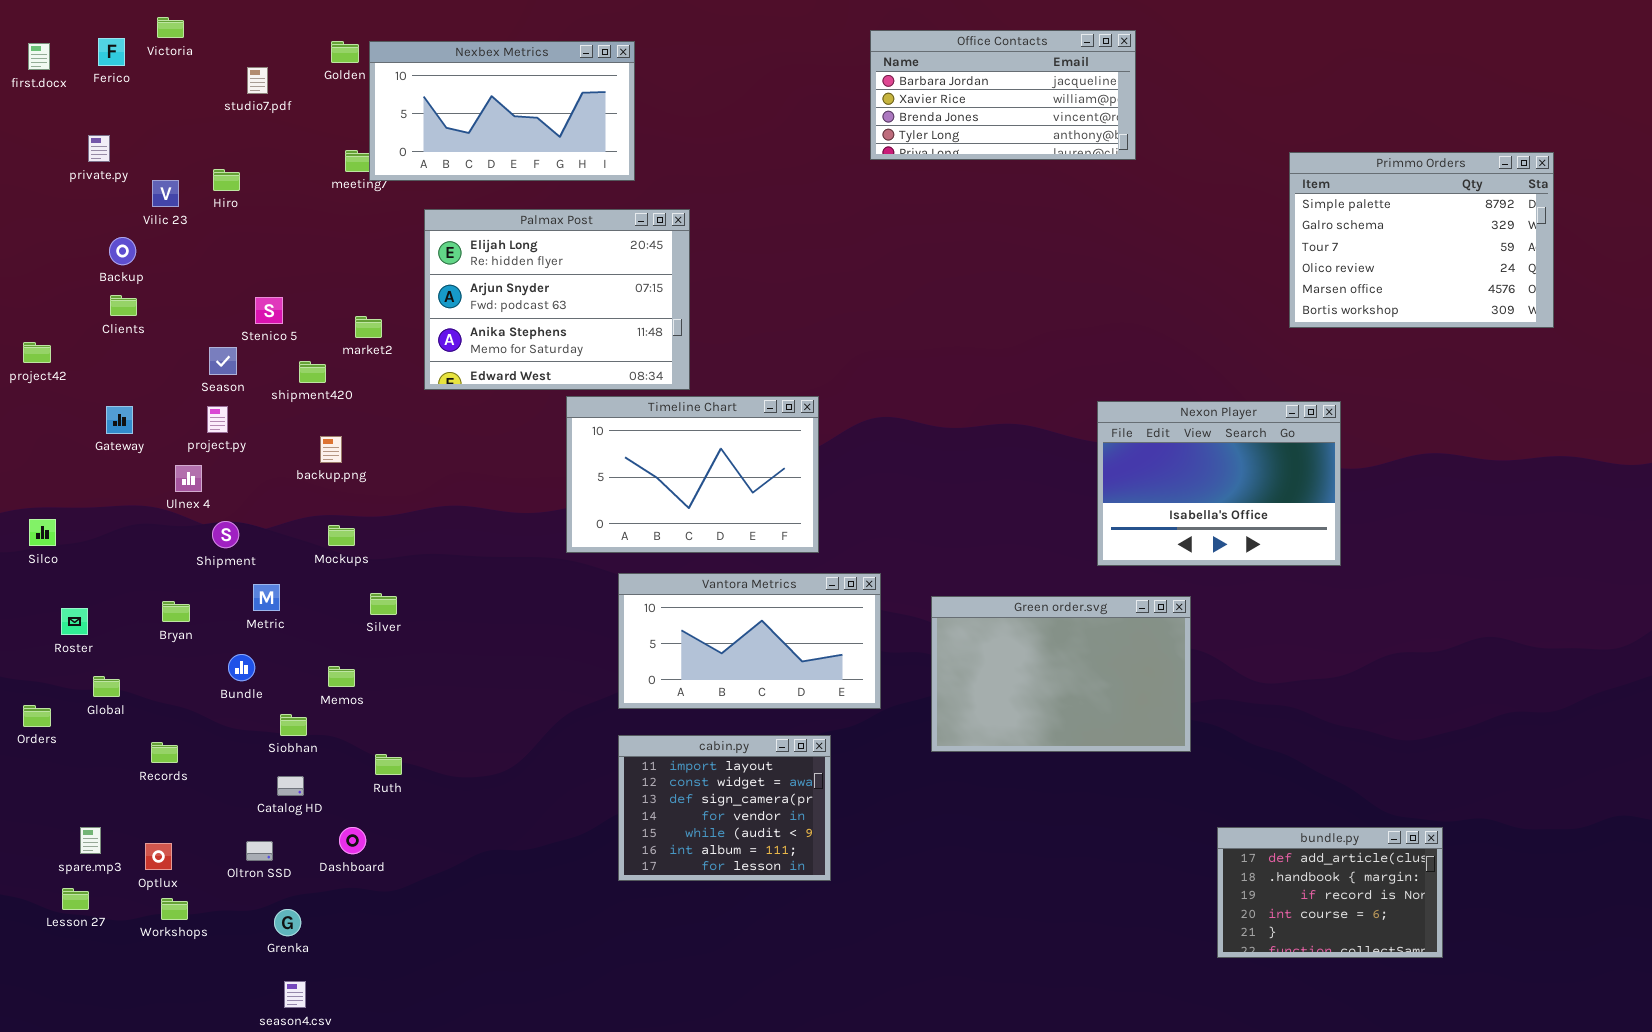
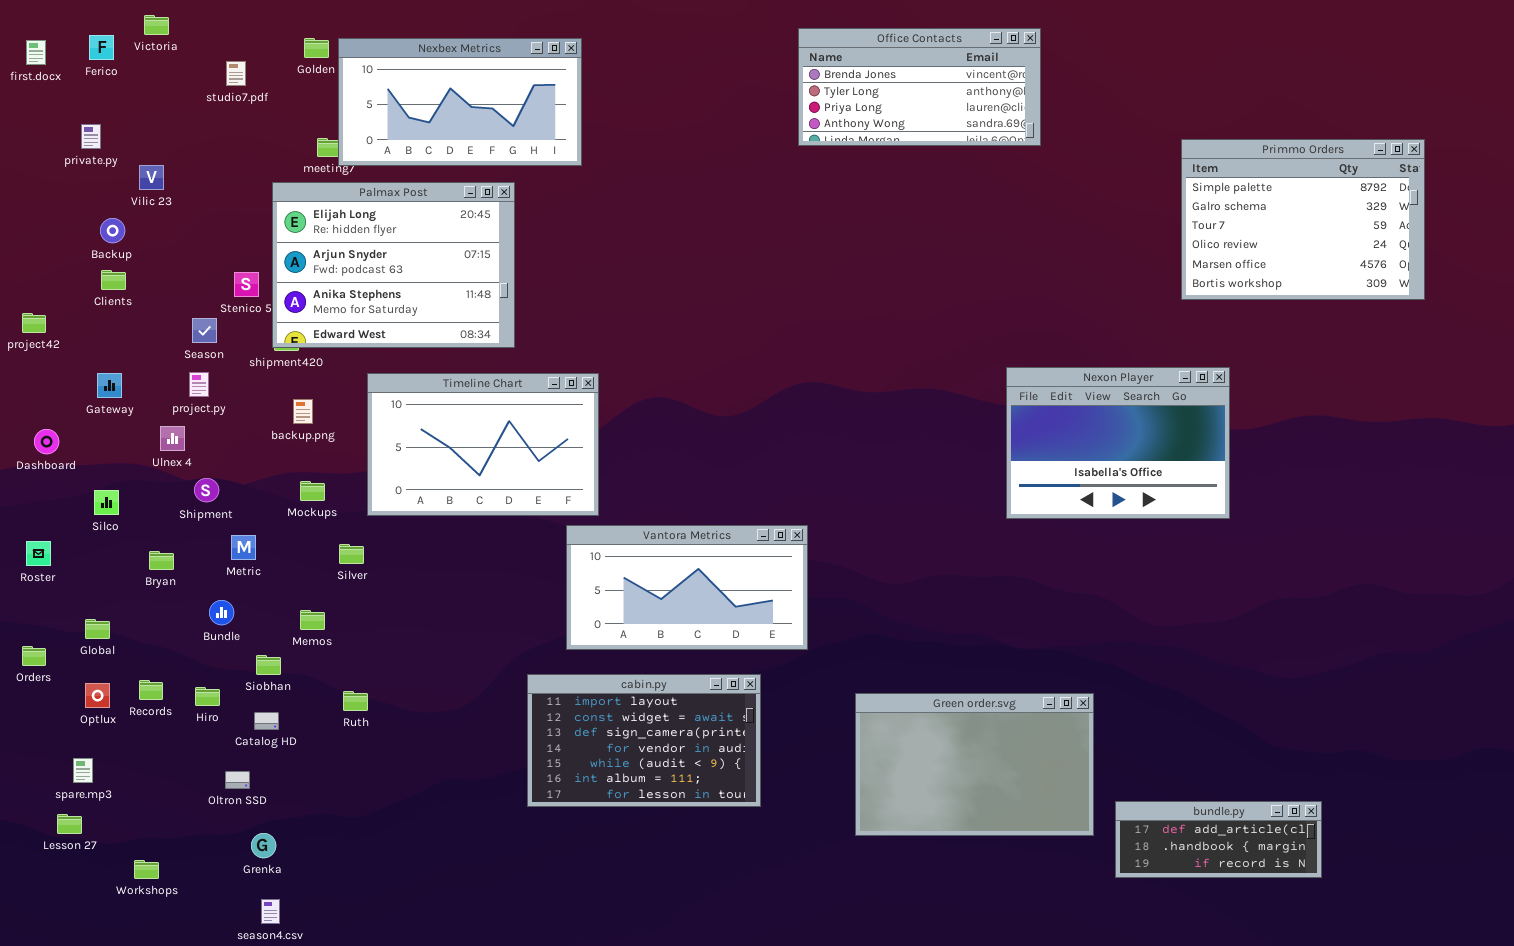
Office Contacts: [870,30,1136,160] -> [798,28,1041,146], scrolled down 2 rows
Hiro: [213,169,240,191] -> [195,687,220,706], moved
Palmax Post: [424,209,690,390] -> [272,182,515,348], moved
Timeline Chart: [566,396,819,553] -> [367,373,599,516], moved
Silco: [29,519,56,546] -> [94,490,119,515], moved
Green order.svg: [931,596,1191,752] -> [855,693,1094,836], moved
Roster: [61,608,88,635] -> [26,541,51,566], moved
cabin.py: [618,735,831,881] -> [527,674,761,807], resized
Dashboard: [339,827,366,854] -> [34,429,59,454], moved
bundle.py: [1217,827,1443,958] -> [1115,801,1322,878], resized
Optlux: [145,843,172,870] -> [85,683,110,708], moved
Workshops: [161,898,188,920] -> [134,860,159,879], moved

